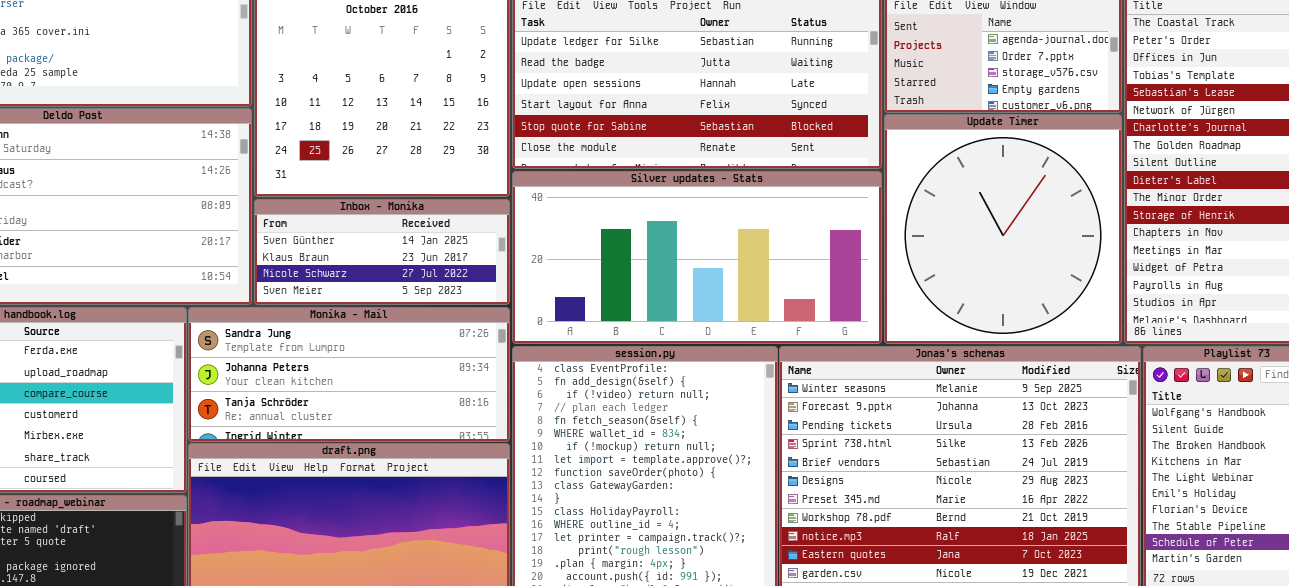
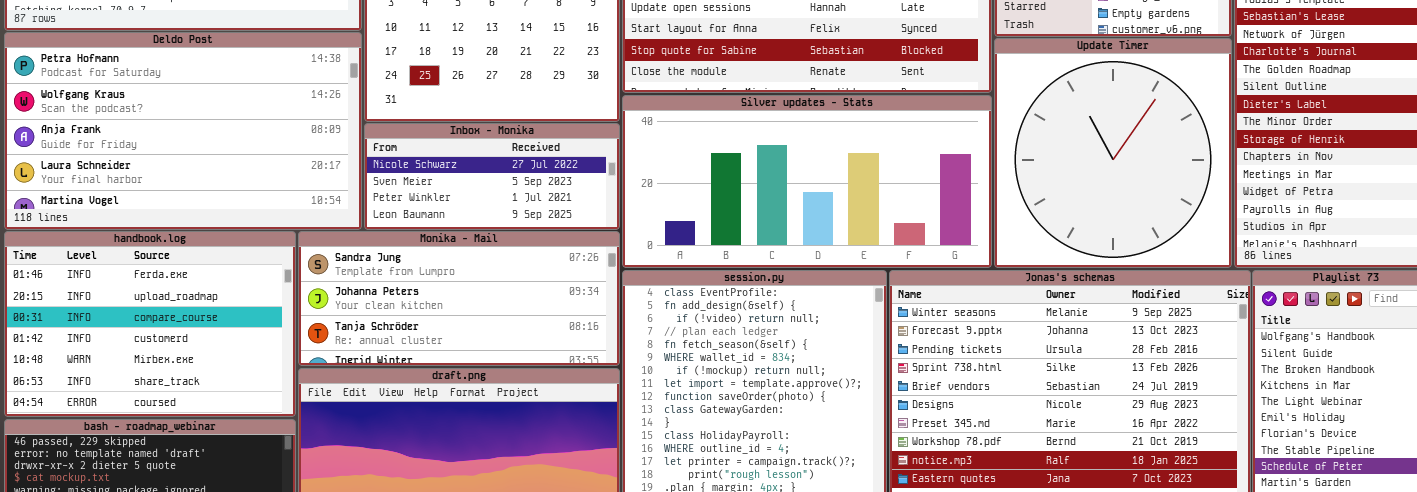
Inbox - Monika: [254,199,510,305] -> [364,123,620,230], scrolled down 2 rows

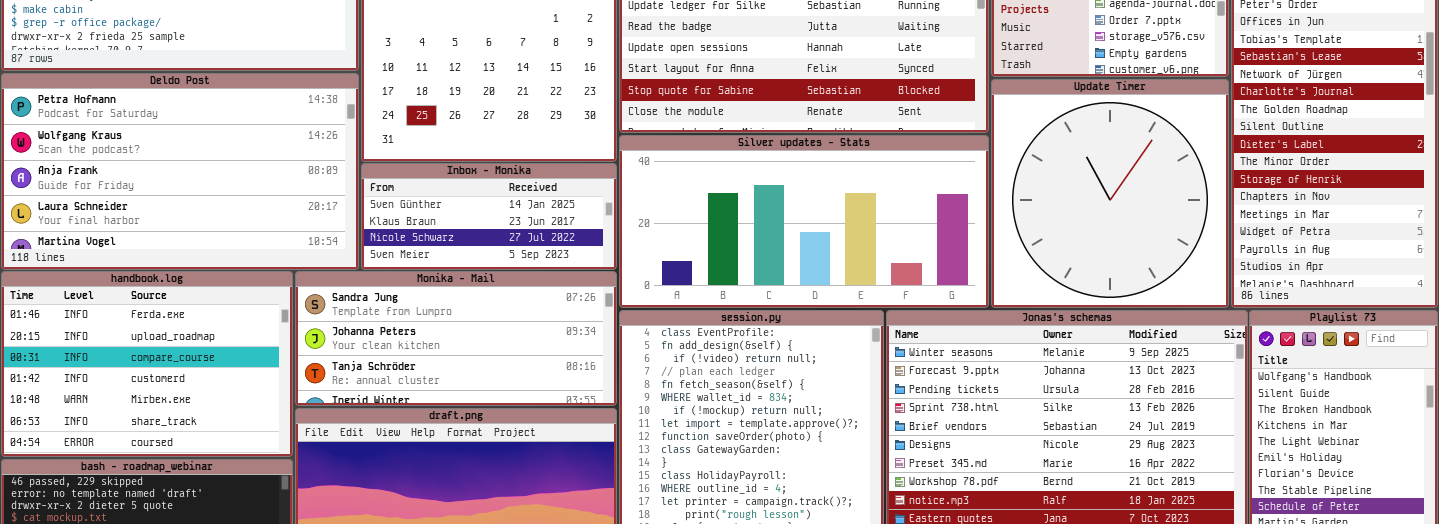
Inbox - Monika: [364,123,620,230] -> [361,163,617,270], scrolled up 2 rows

